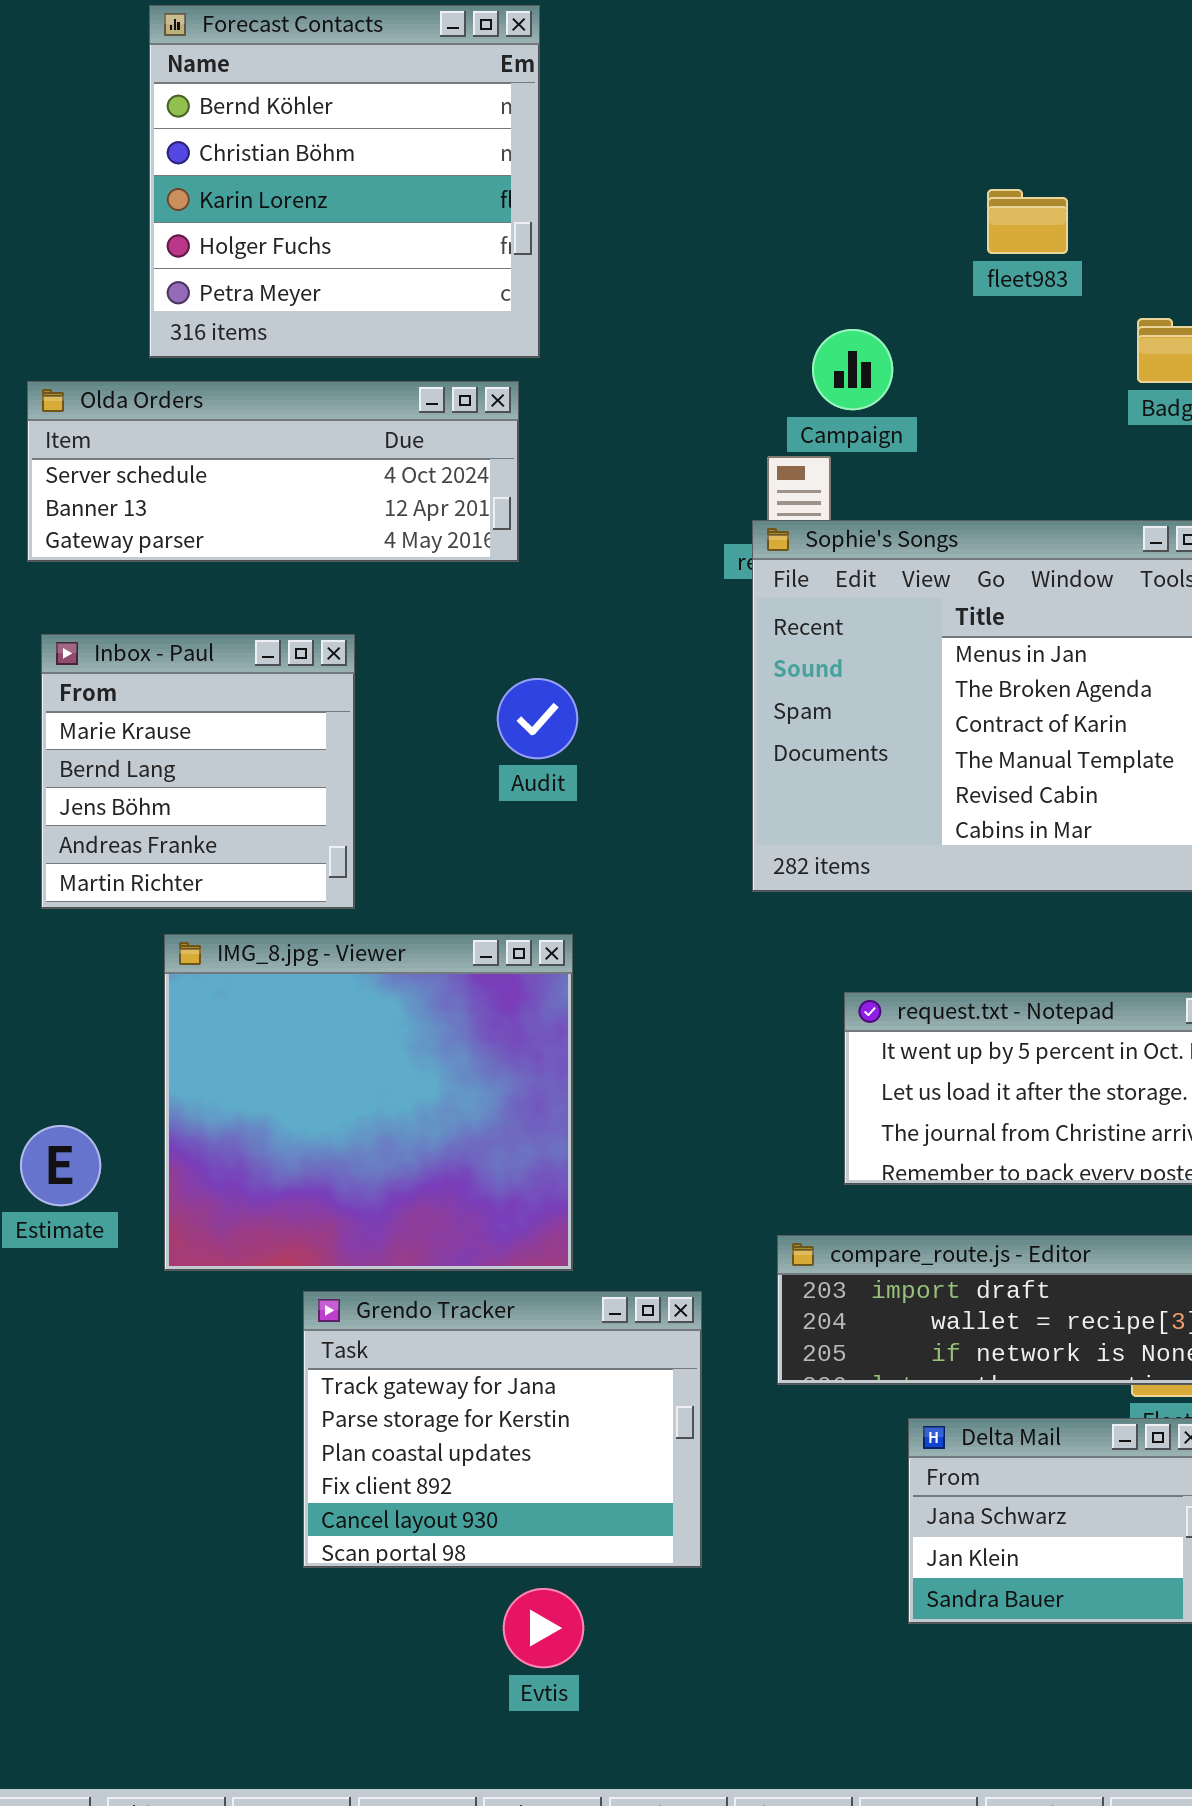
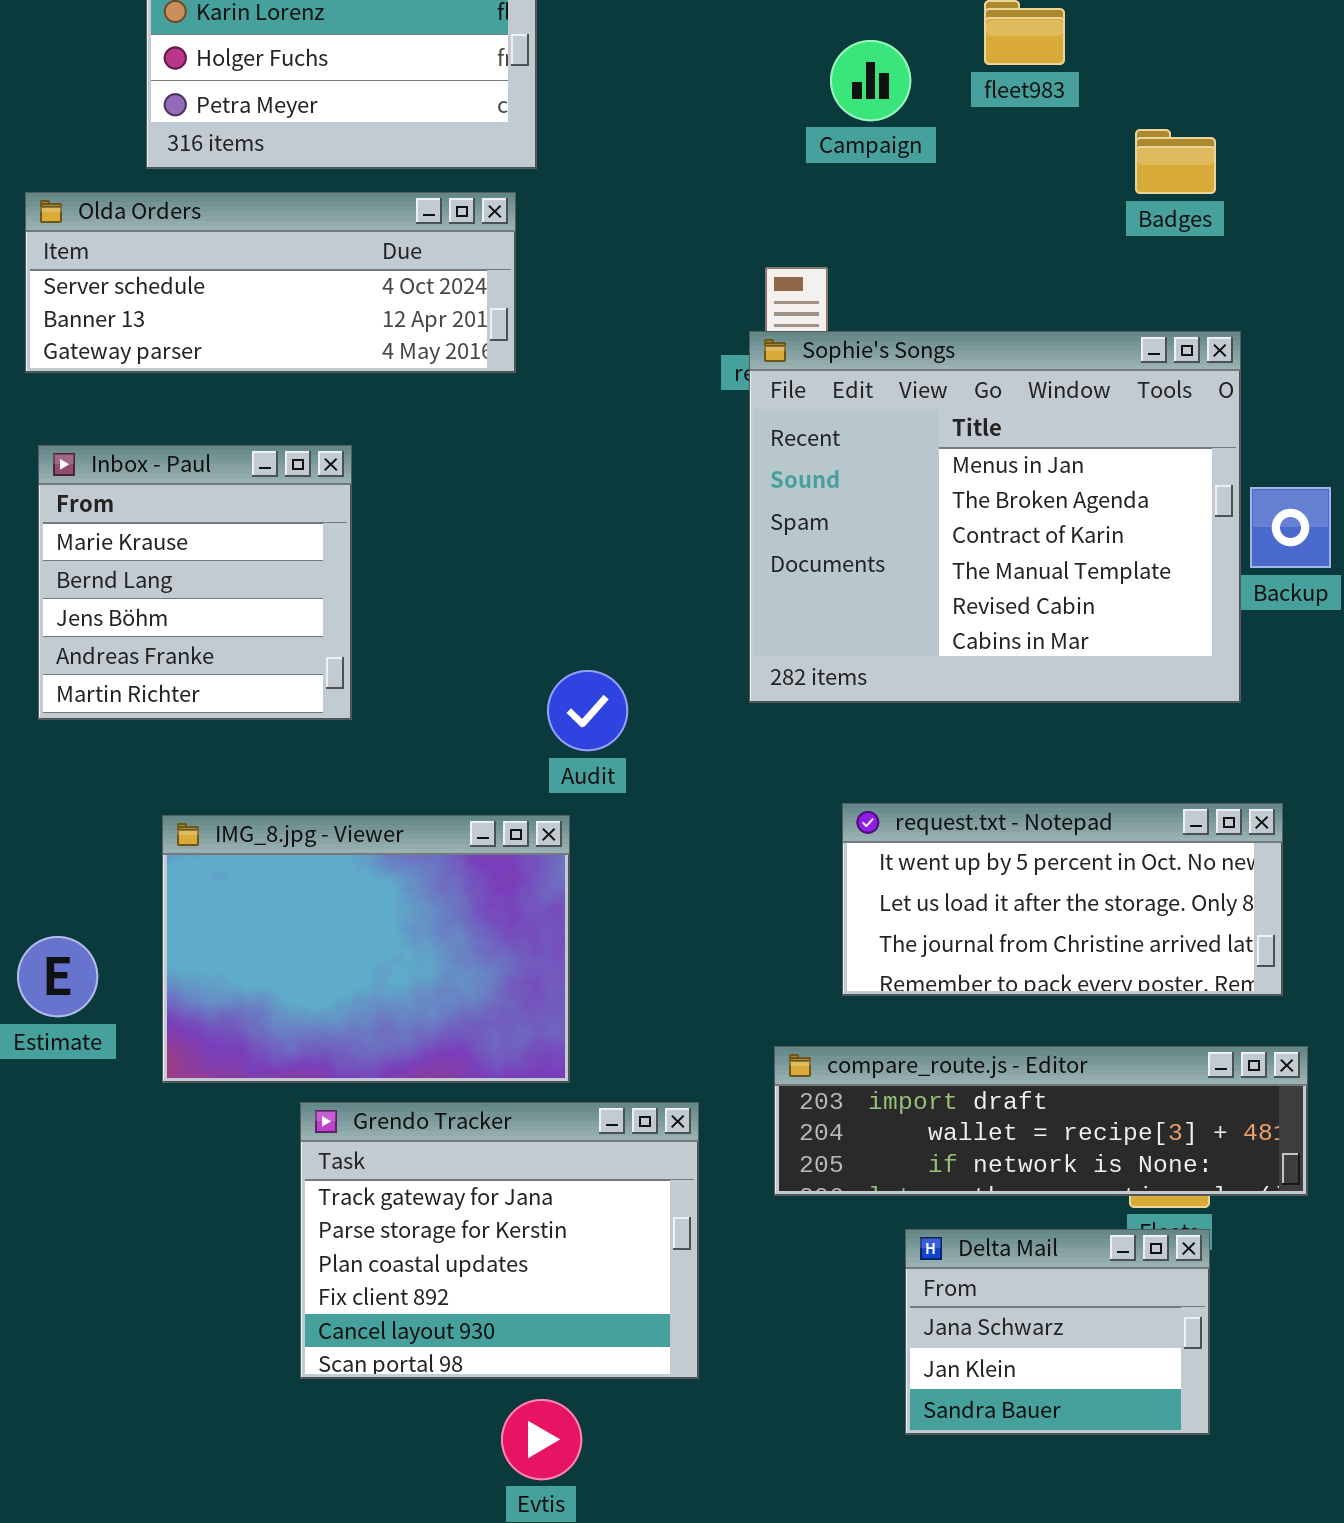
Campaign: [812,329,893,410] -> [830,40,911,121], moved
Audit: [497,678,578,759] -> [547,670,628,751], moved
IMG_8.jpg - Viewer: [164,934,573,1271] -> [162,815,570,1083], resized

